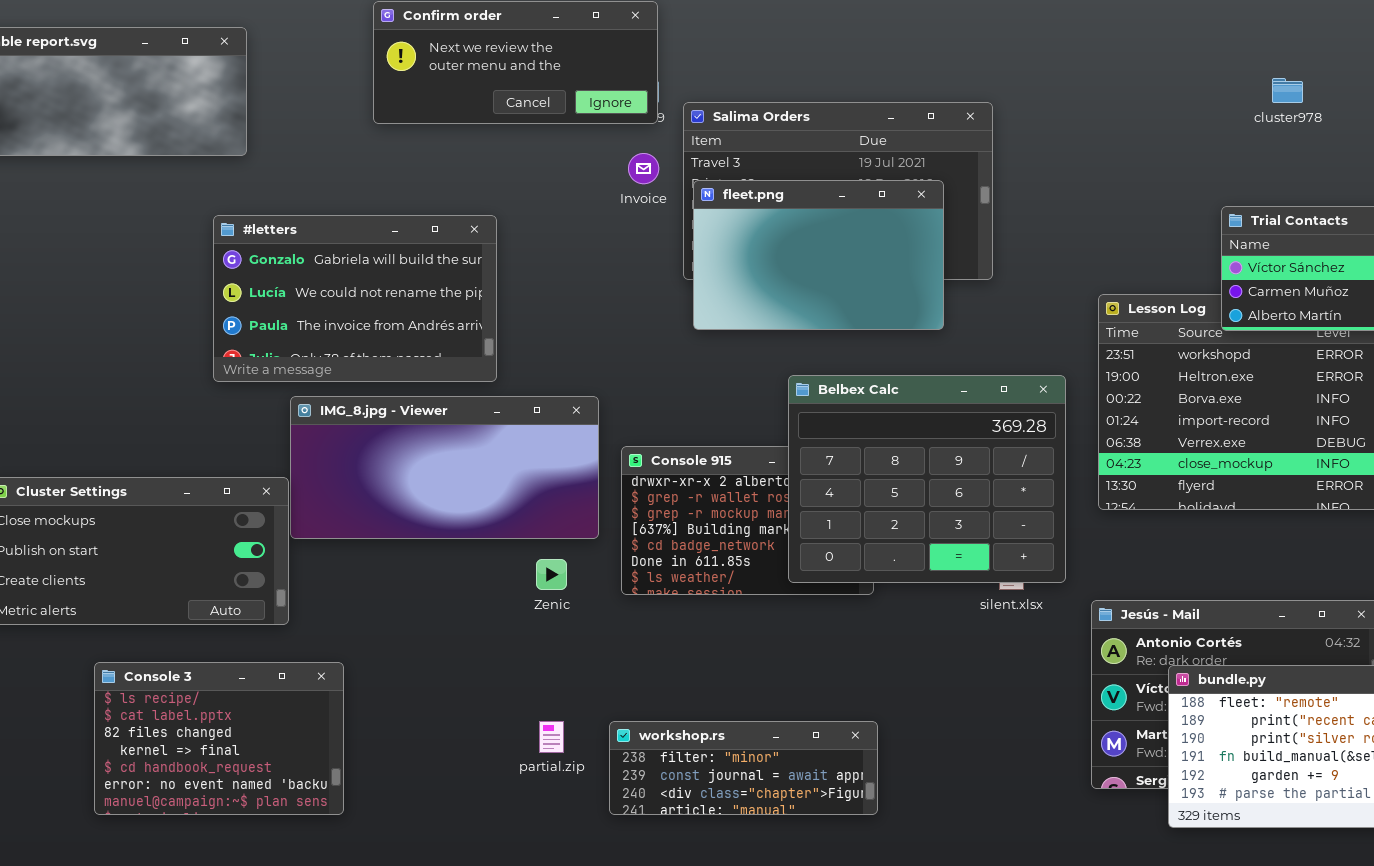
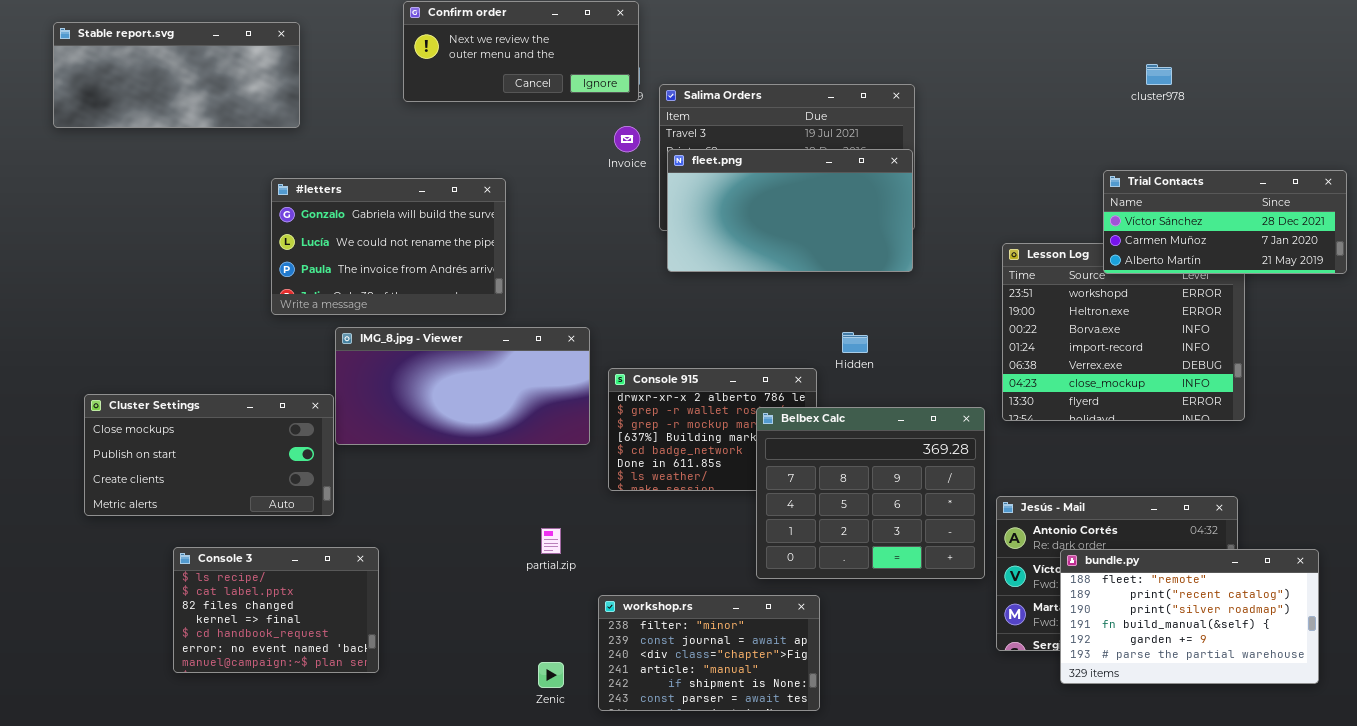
fleet.png: [693,180,944,330] -> [667,149,913,272], resized
Belbex Calc: [788,375,1066,583] -> [756,407,985,579], moved
Zenic: [536,559,567,590] -> [538,662,564,688], moved
partial.zip: [539,721,564,753] -> [541,528,561,554], moved
workshop.rs: [609,721,878,815] -> [598,595,820,711], resized

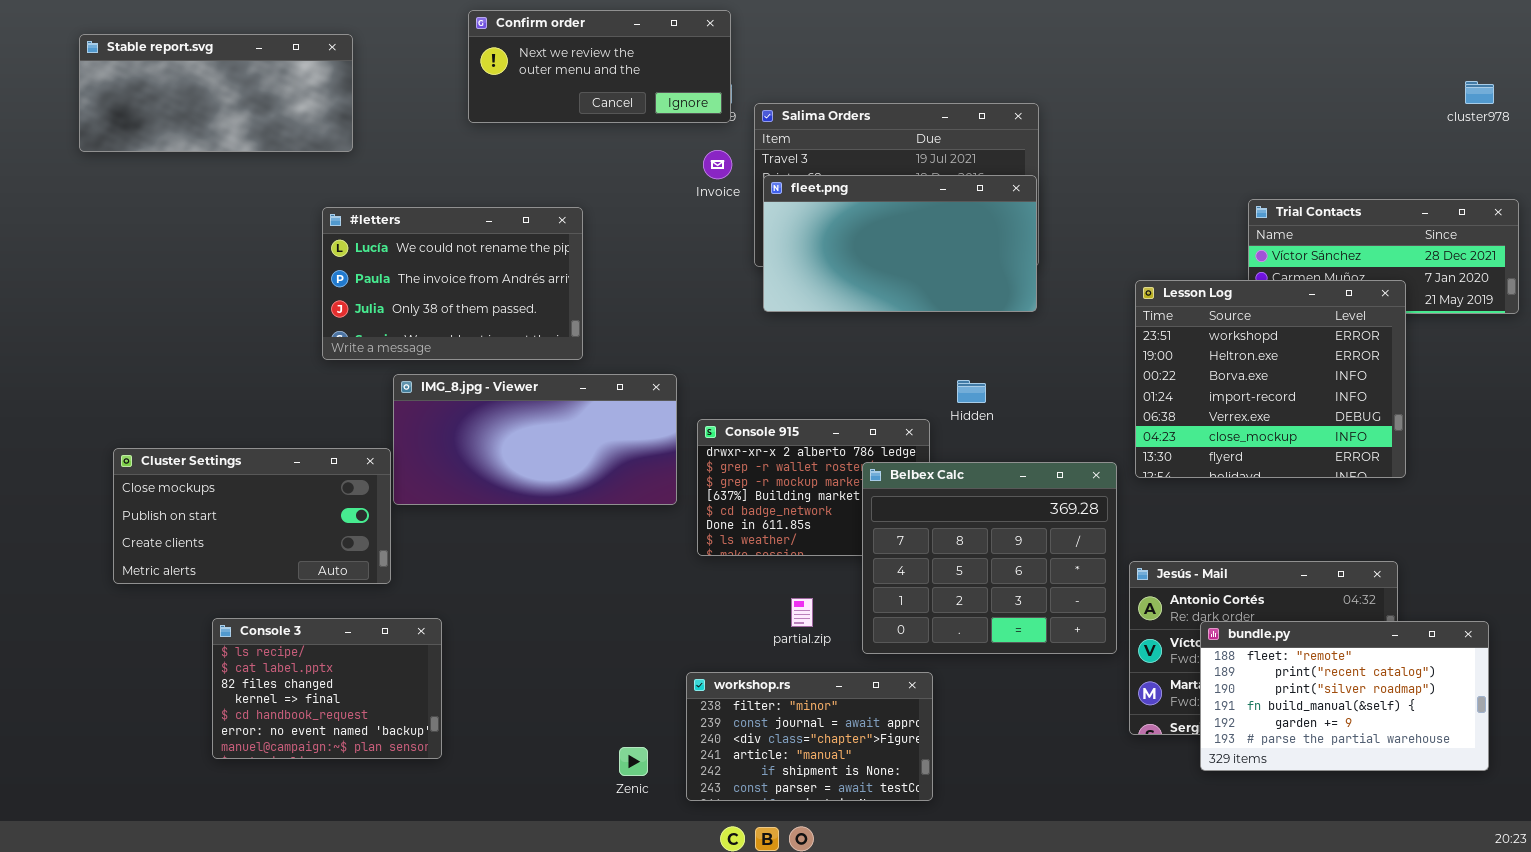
cluster978: [1146,64,1172,85] -> [1465,81,1494,104], moved
#letters: [271,178,506,315] -> [322,207,583,360], scrolled down 1 row
Lesson Log: [1002,243,1245,421] -> [1135,280,1406,478], raised
partial.zip: [541,528,561,554] -> [791,598,813,627], moved

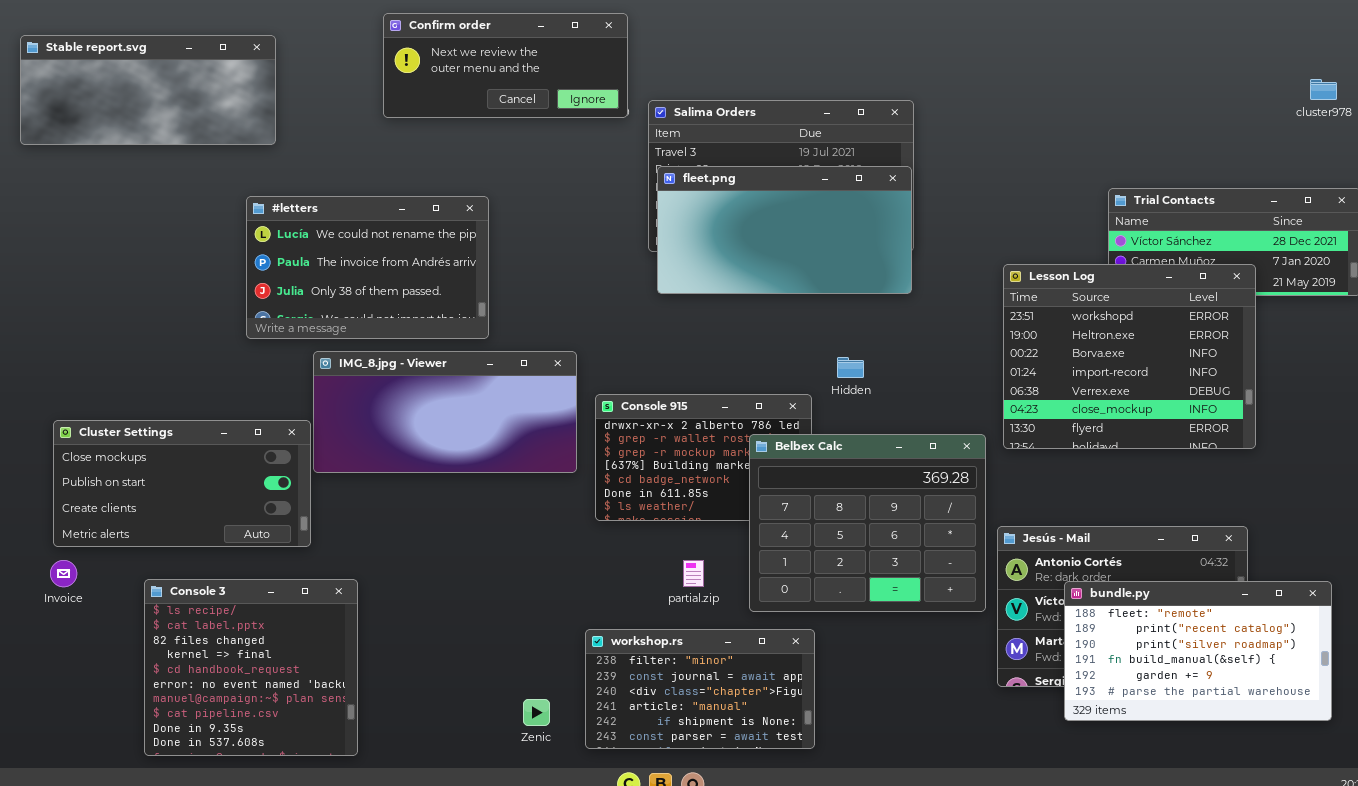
Invoice: [703,150,732,179] -> [50,560,77,587], moved
Console 3: [212,618,442,759] -> [144,579,358,756], resized

